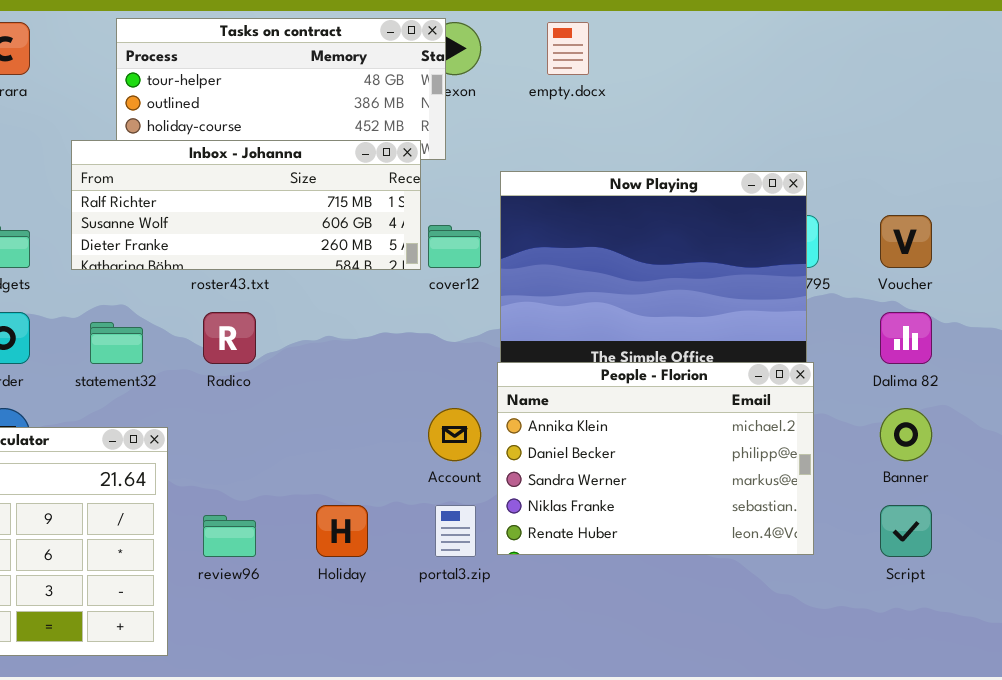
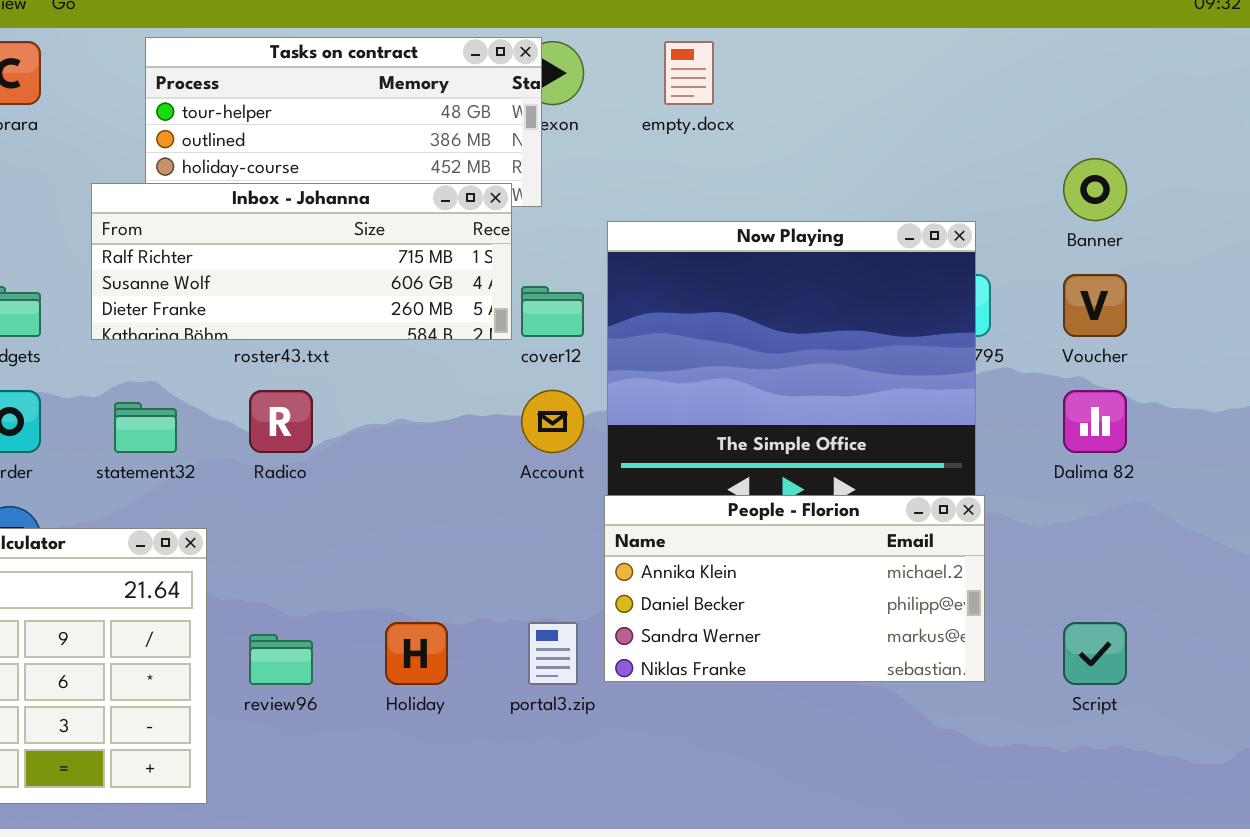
People - Florion: [497,362,814,555] -> [604,495,985,682], resized
Account: [428,408,481,461] -> [521,390,584,453], moved
Banner: [880,408,932,461] -> [1063,158,1127,221], moved

